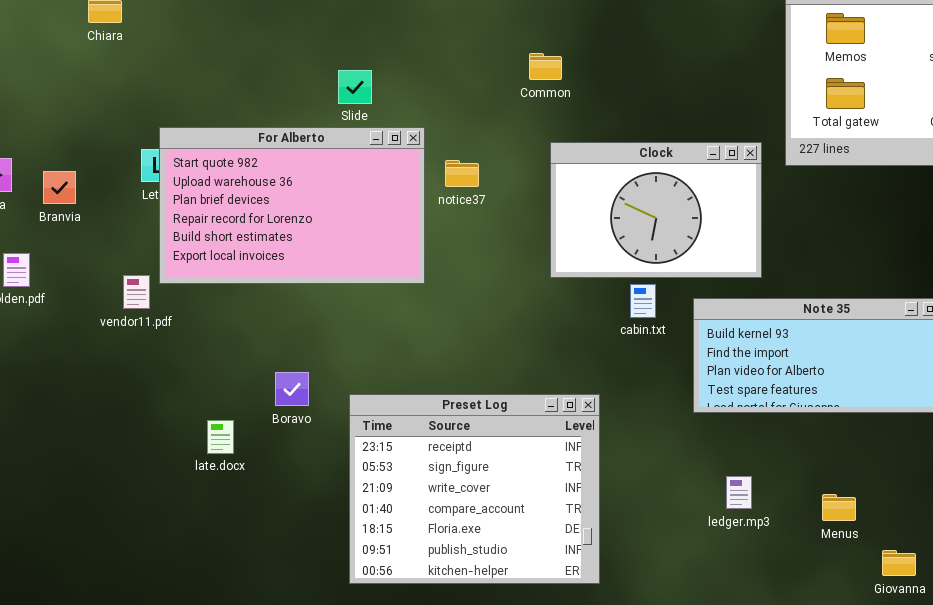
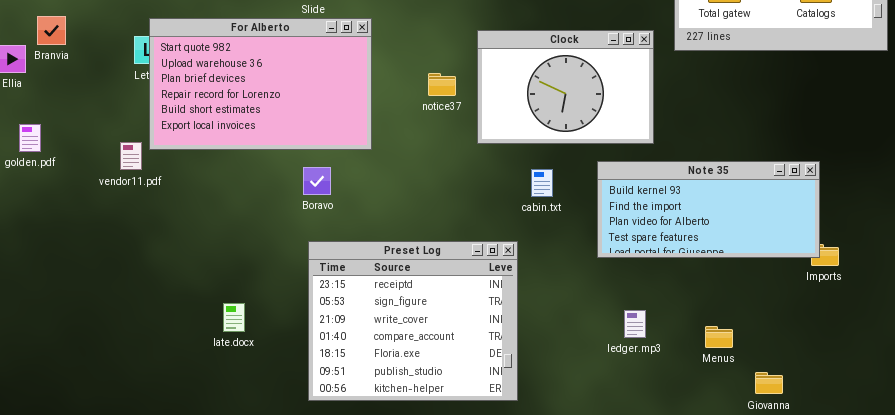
notice37: [445,160,479,187] -> [428,73,456,96], moved
Branvia: [43,171,76,204] -> [37,16,66,45], moved
cabin.txt: [630,284,656,318] -> [531,169,553,197], moved
Boravo: [275,372,309,406] -> [303,167,331,195], moved
late.docx: [207,420,234,454] -> [223,303,245,332], moved

